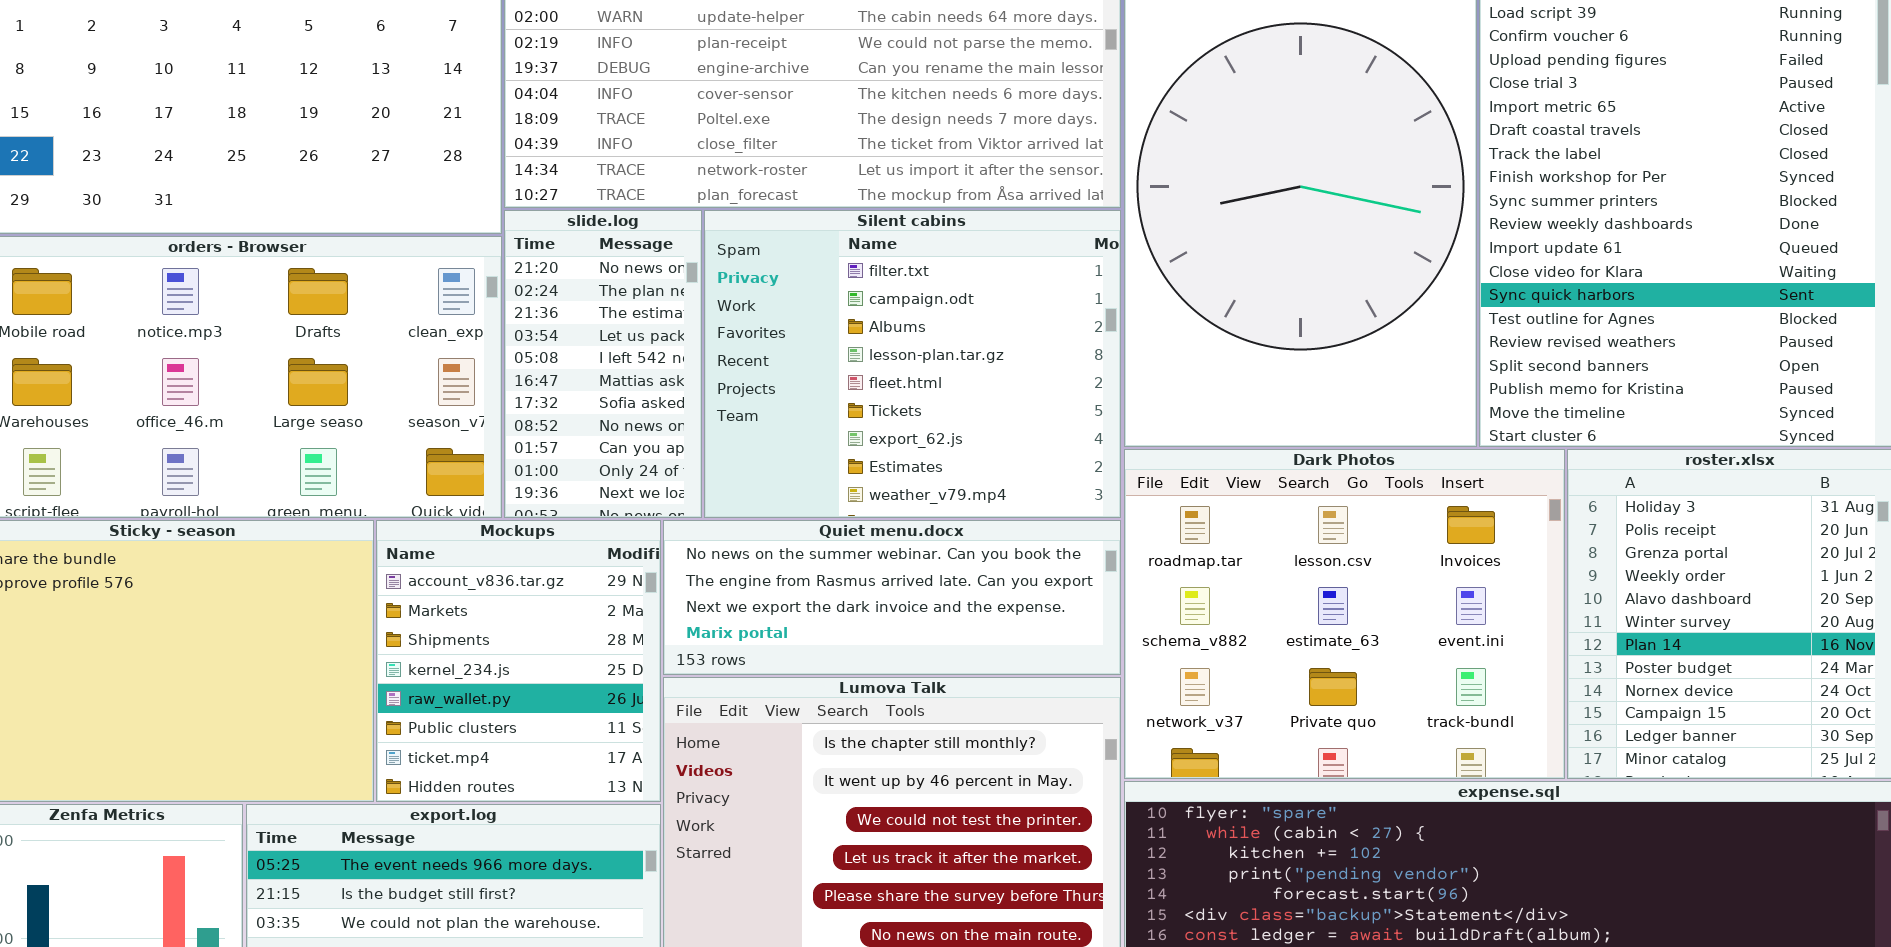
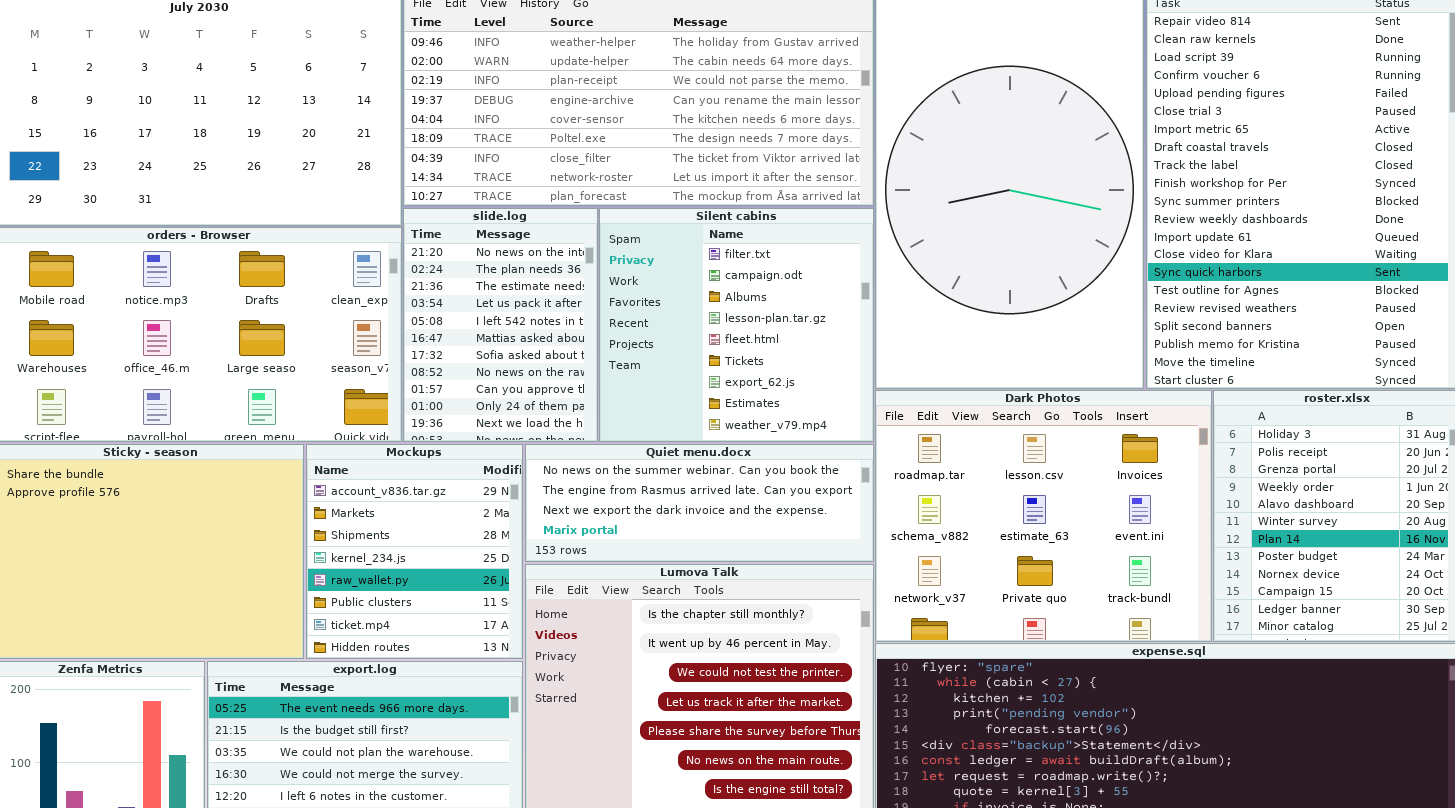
slide.log: [504,210,702,518] -> [403,208,598,442], resized
Silent cabins: [704,210,1121,518] -> [599,208,874,442], resized

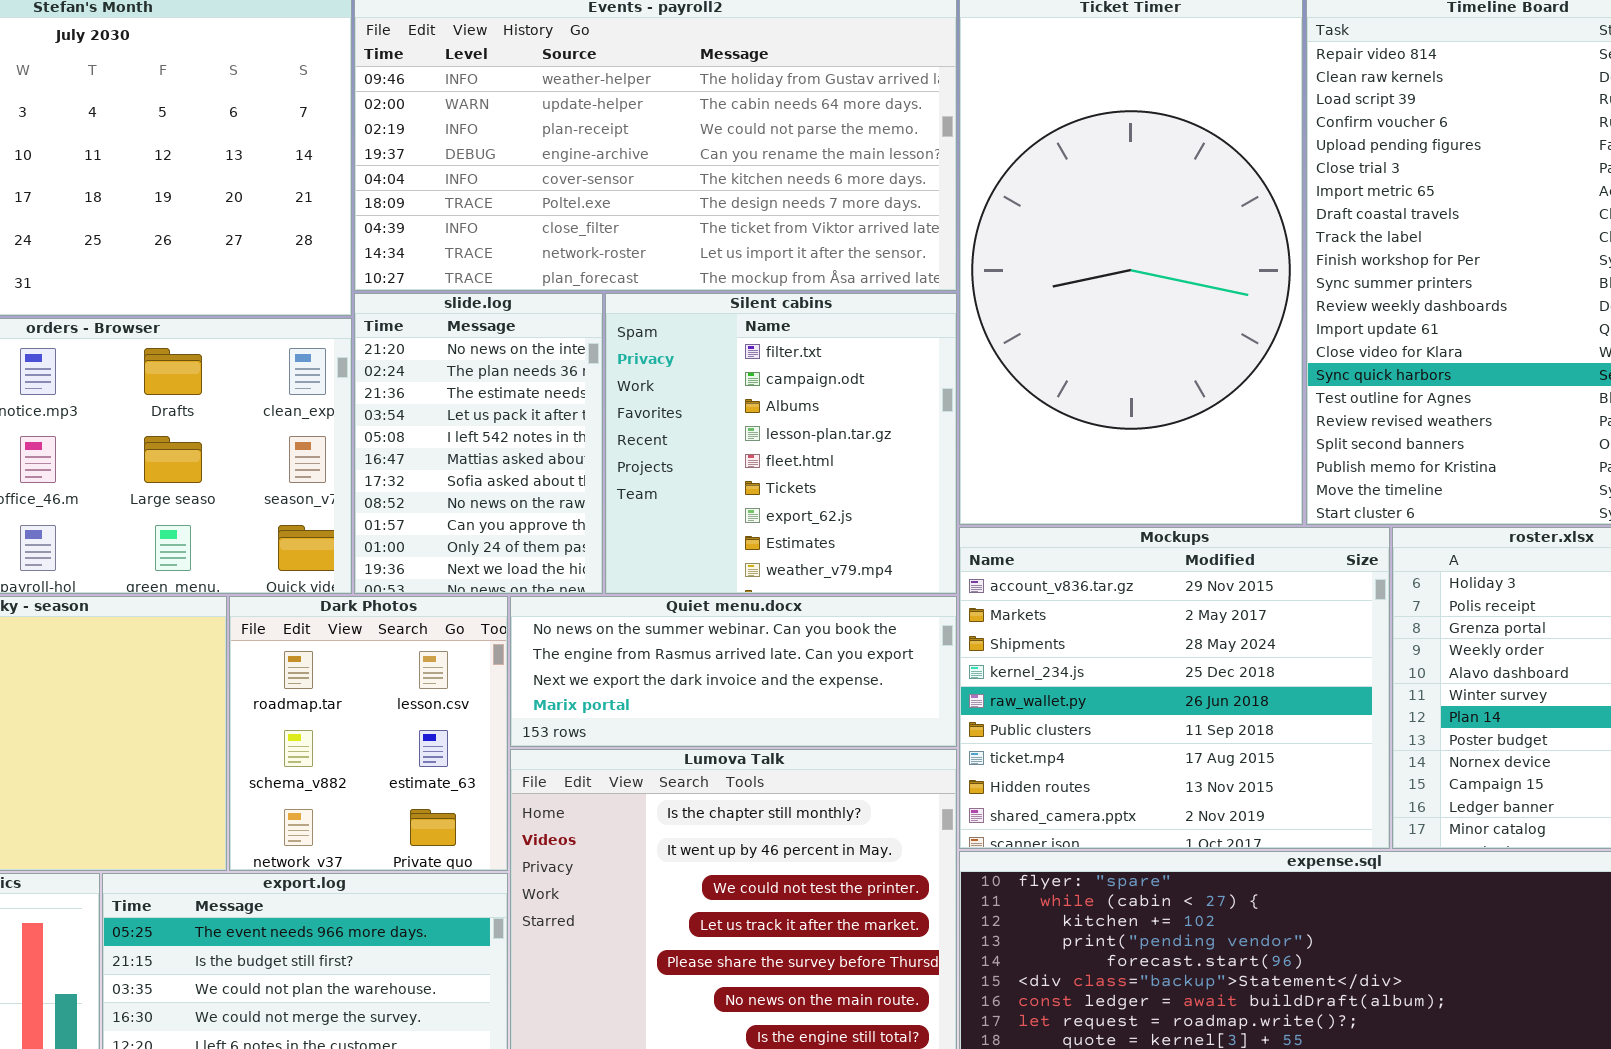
Dark Photos: [875,390,1212,642] -> [229,596,508,871], moved, resized
Mockups: [306,444,523,659] -> [959,527,1390,849], moved, resized

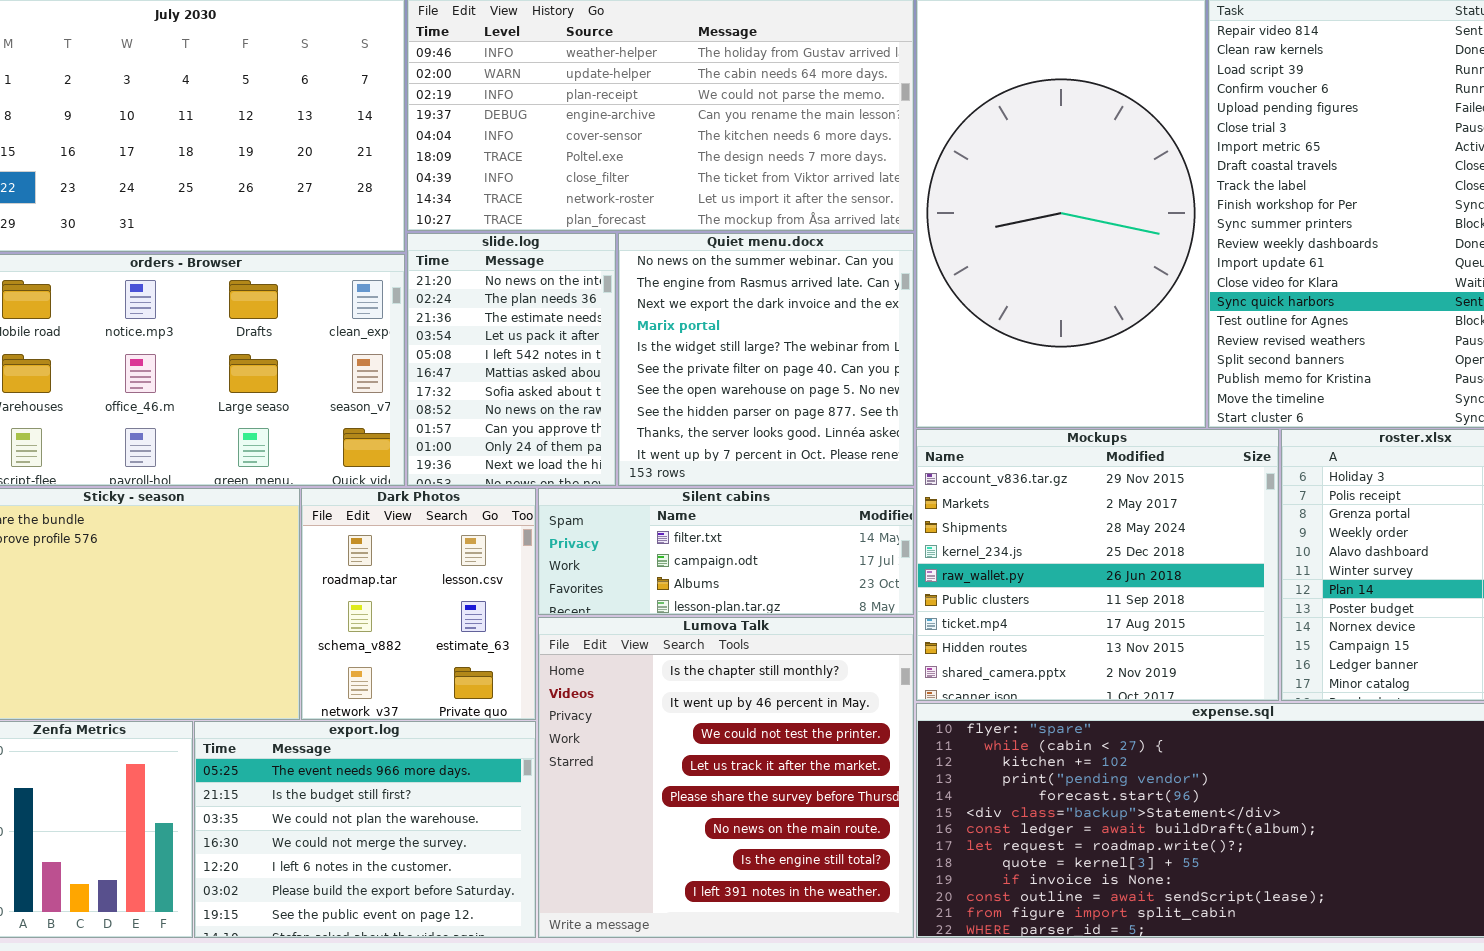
Silent cabins: [605,293,957,594] -> [538,488,914,615], moved, resized
Quiet menu.docx: [510,596,957,747] -> [618,233,914,486], moved, resized

